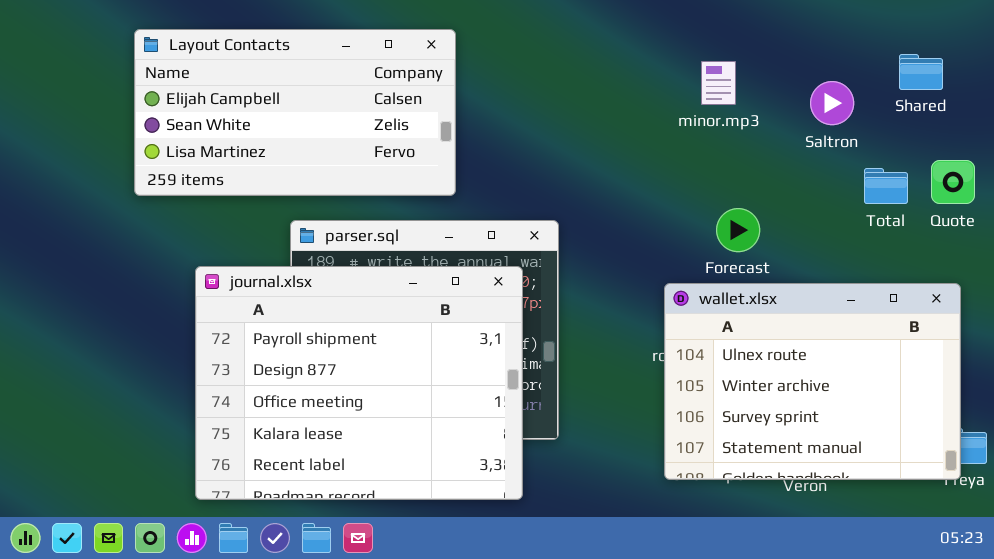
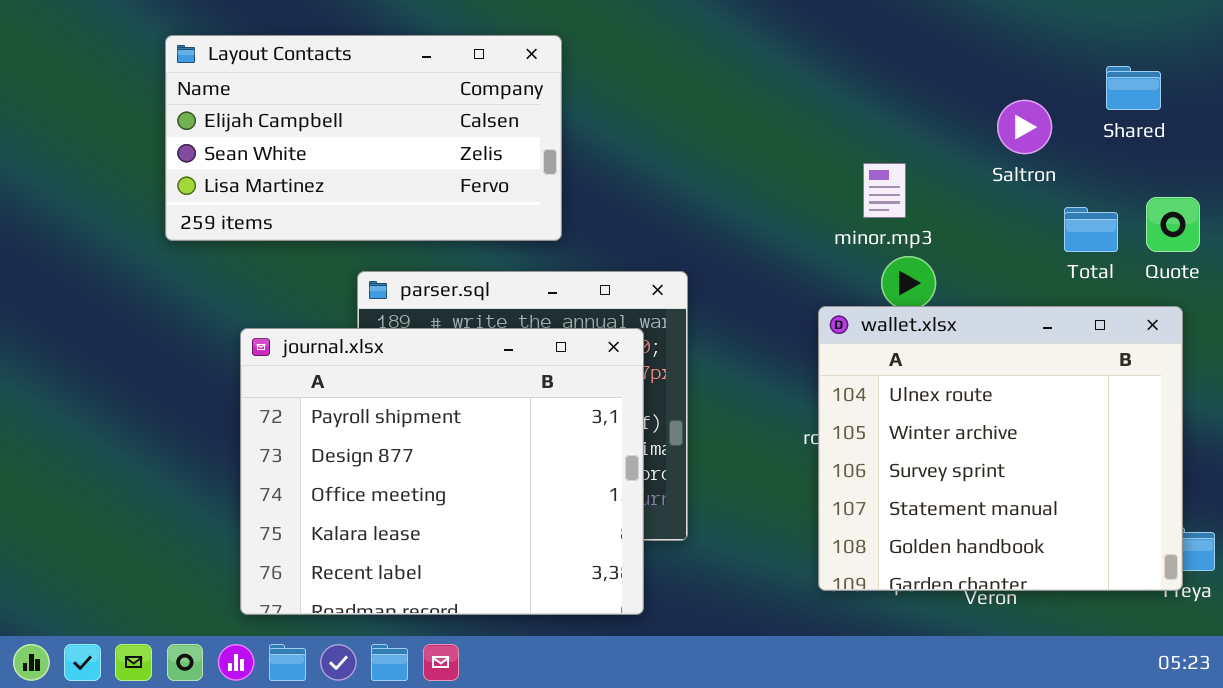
minor.mp3: [701,61,736,105] -> [863,163,906,218], moved
wallet.xlsx: [664,283,961,480] -> [818,306,1183,591], resized

